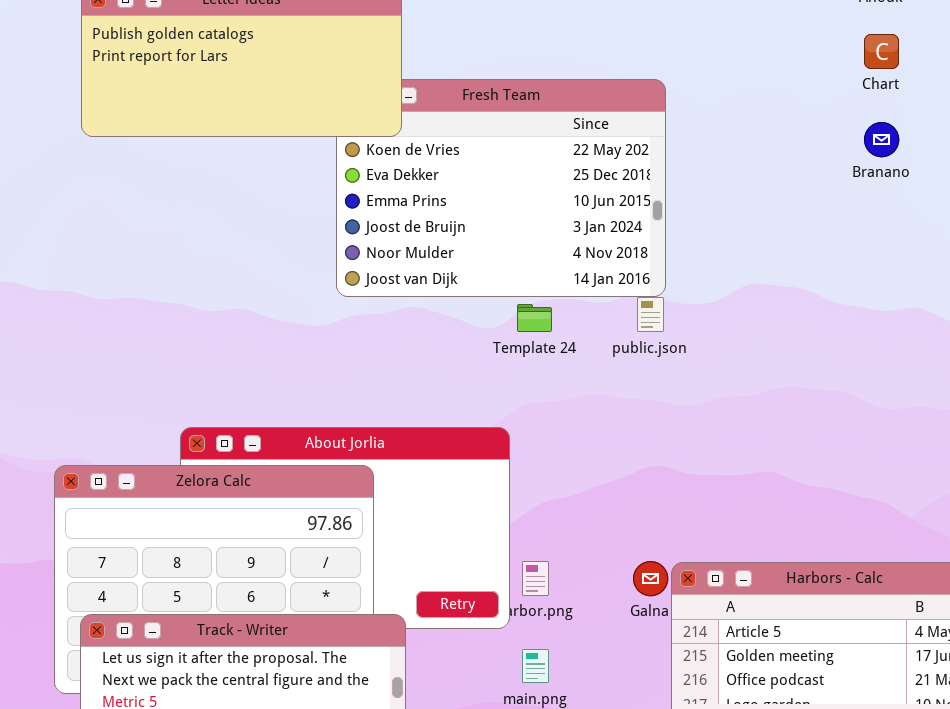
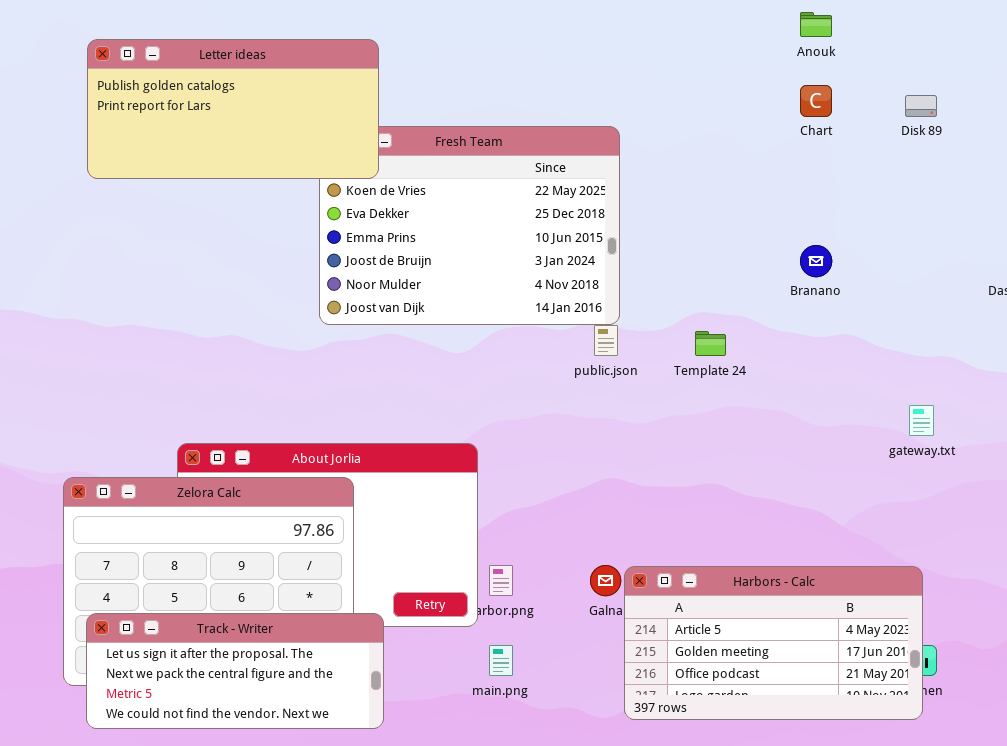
Branano: [864,122,899,157] -> [800,245,832,277], moved
Template 24: [517,304,552,332] -> [695,331,726,356], moved

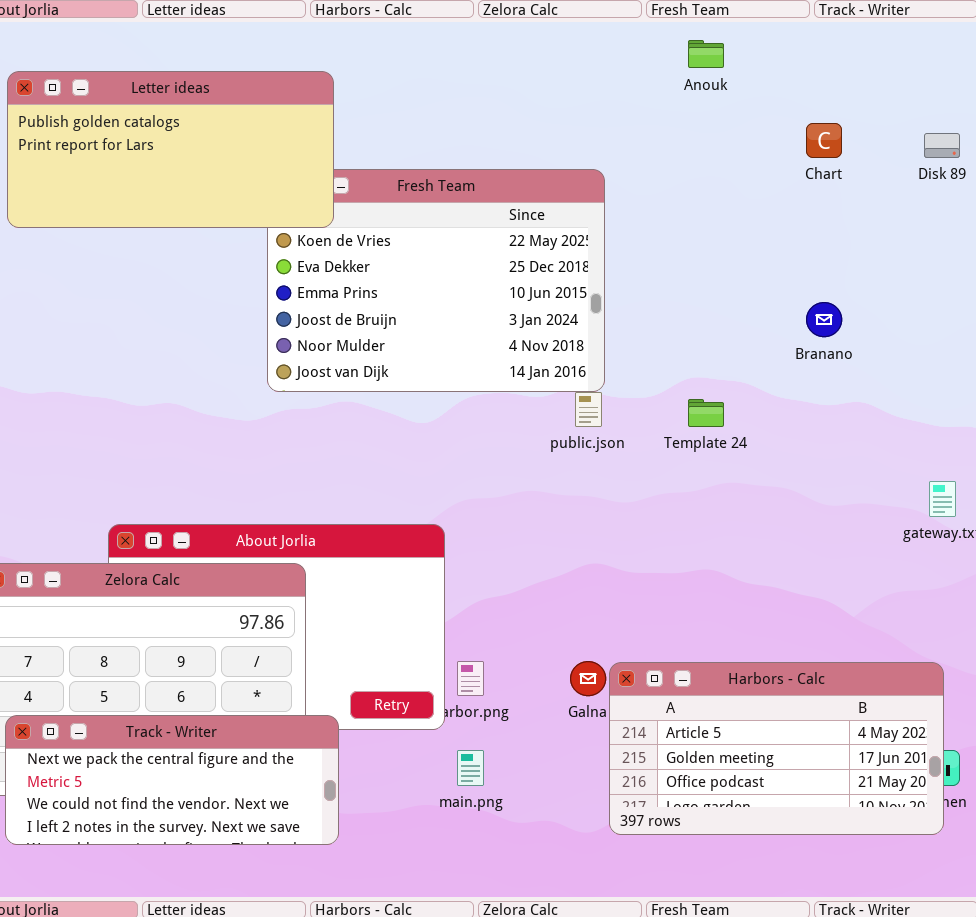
Anouk: [800,12,832,37] -> [688,40,724,68], moved
Track - Writer: [86,613,384,729] -> [5,715,339,845], scrolled down 1 row

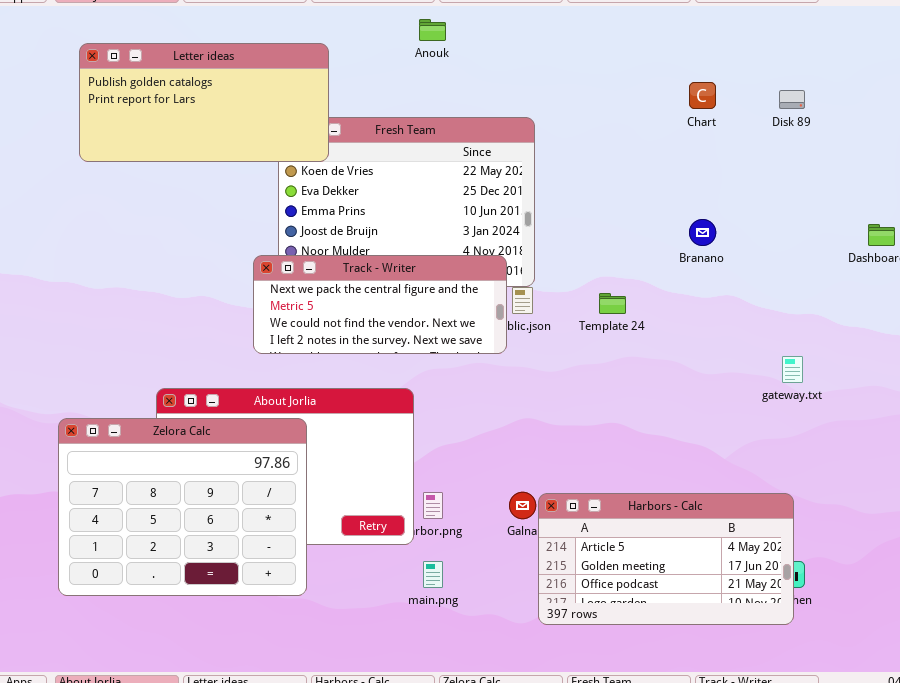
Anouk: [688,40,724,68] -> [419,19,446,41], moved
Track - Writer: [5,715,339,845] -> [253,255,507,354], moved

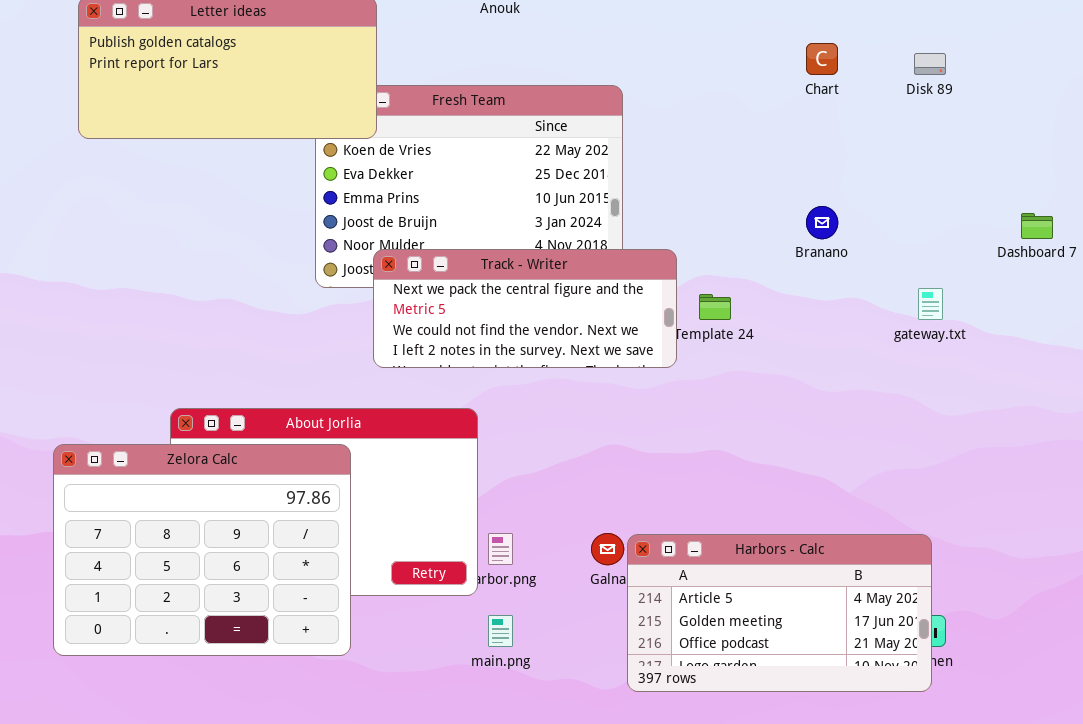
Track - Writer: [253,255,507,354] -> [373,249,677,368], moved
gateway.txt: [782,356,803,383] -> [918,288,943,320], moved

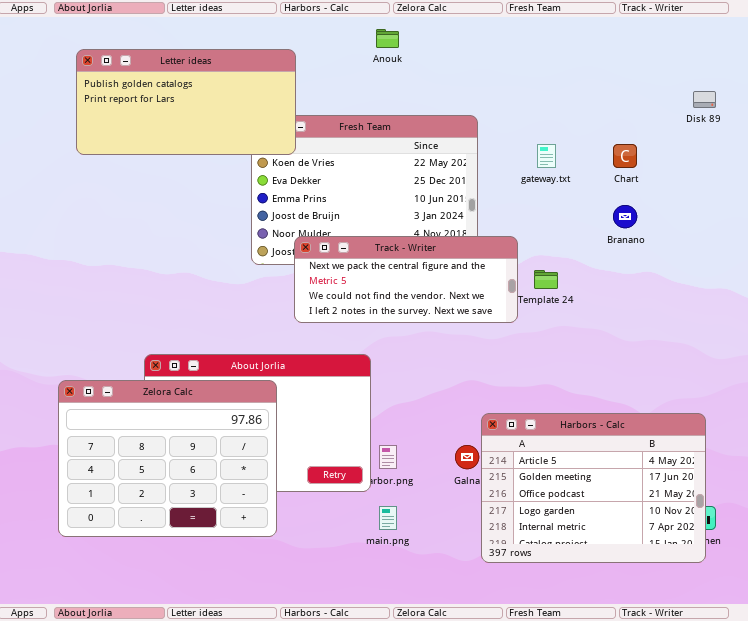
Chart: [806,43,838,75] -> [613,144,637,168], moved
gateway.txt: [918,288,943,320] -> [537,144,556,168], moved
Harbors - Calc: [627,534,932,692] -> [481,413,706,563], resized

